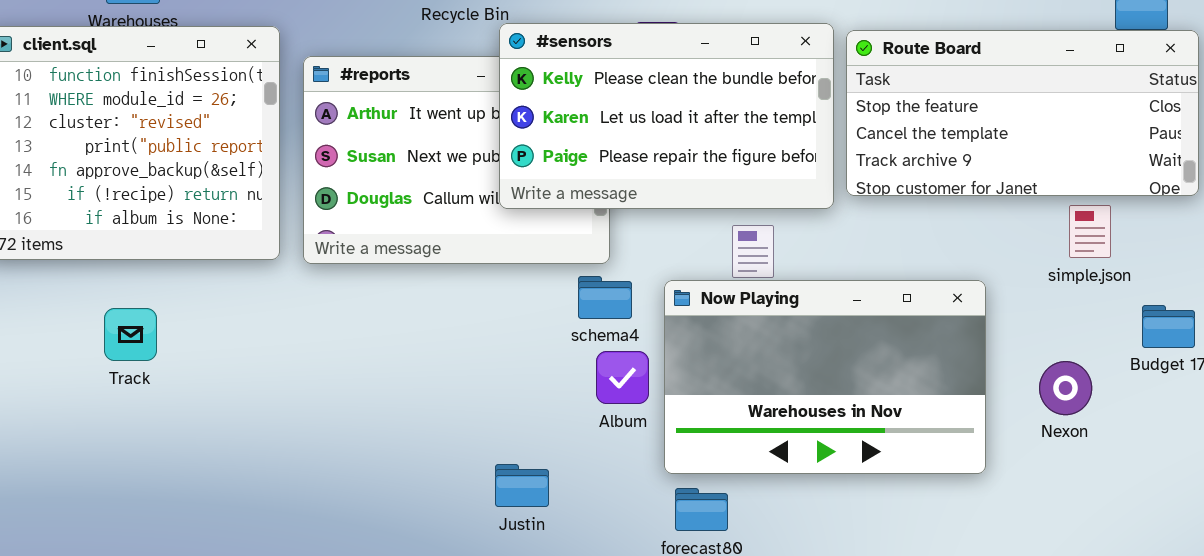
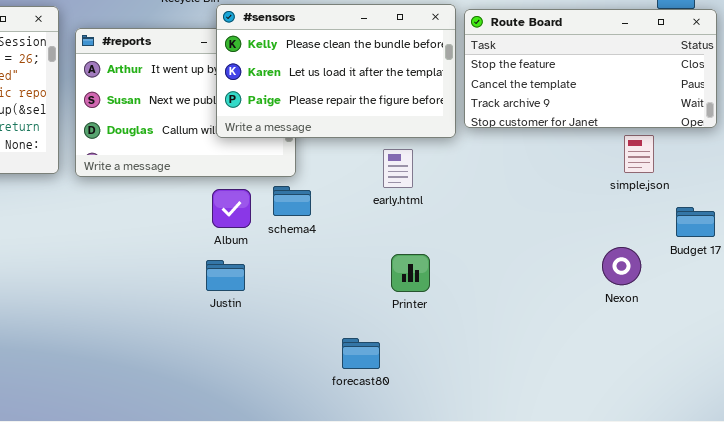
Now Playing: [664,280,986,474] -> none, closed
Album: [596,351,649,404] -> [212,189,251,228], moved
Justin: [495,464,549,507] -> [206,260,245,291], moved

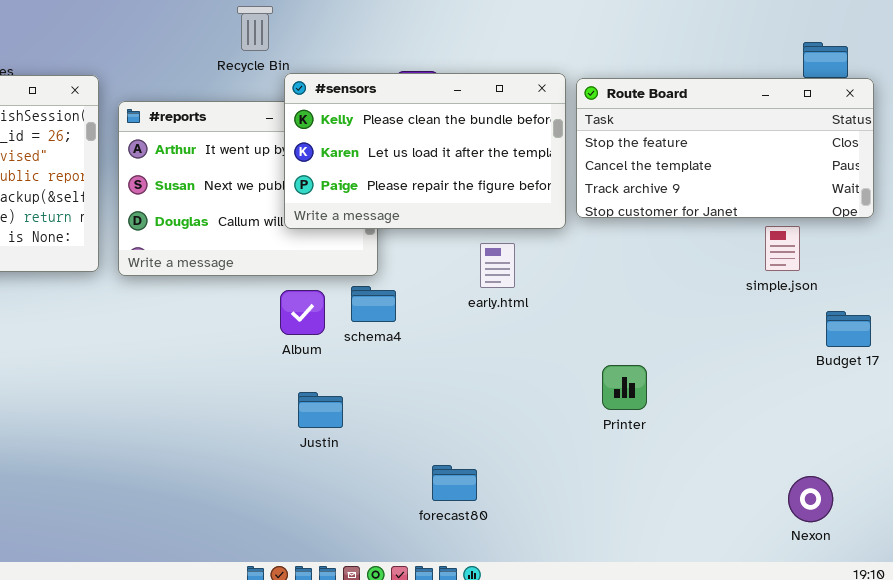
Nexon: [602,247,641,285] -> [788,476,833,522], moved
Printer: [391,254,430,292] -> [602,365,647,410], moved
Justin: [206,260,245,291] -> [298,392,343,428], moved

